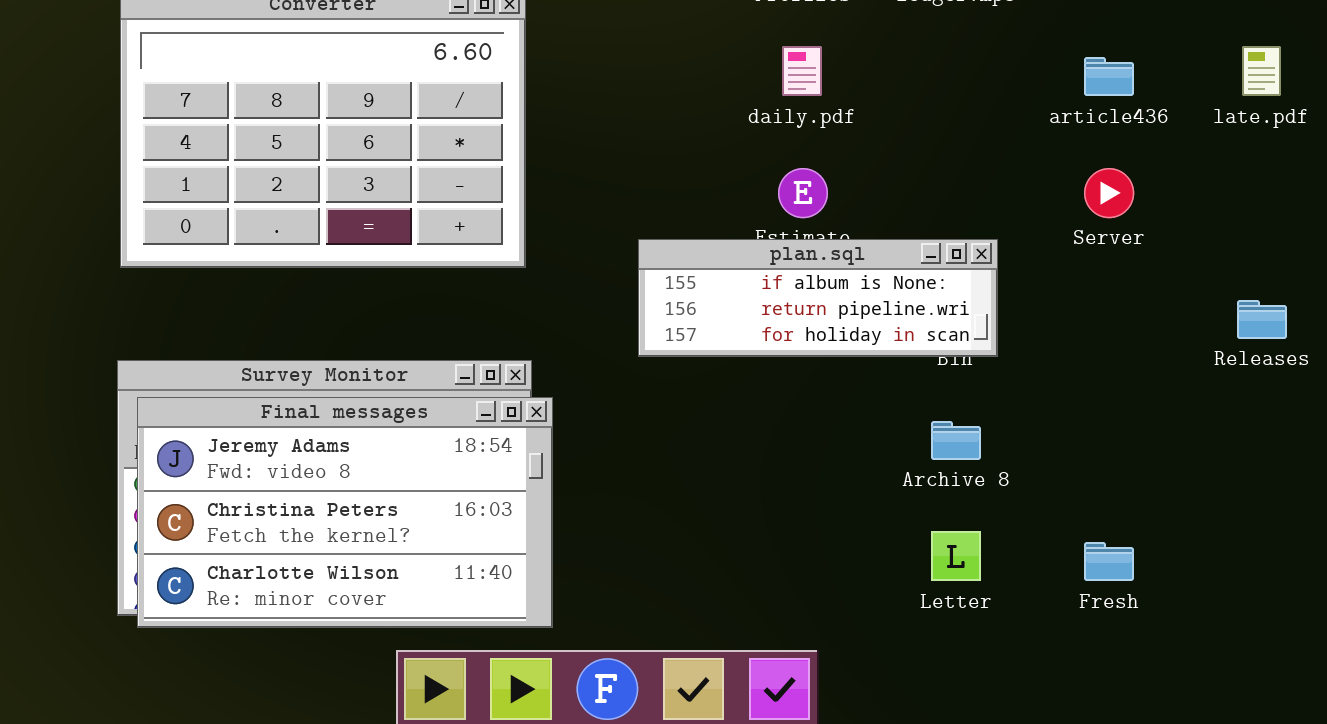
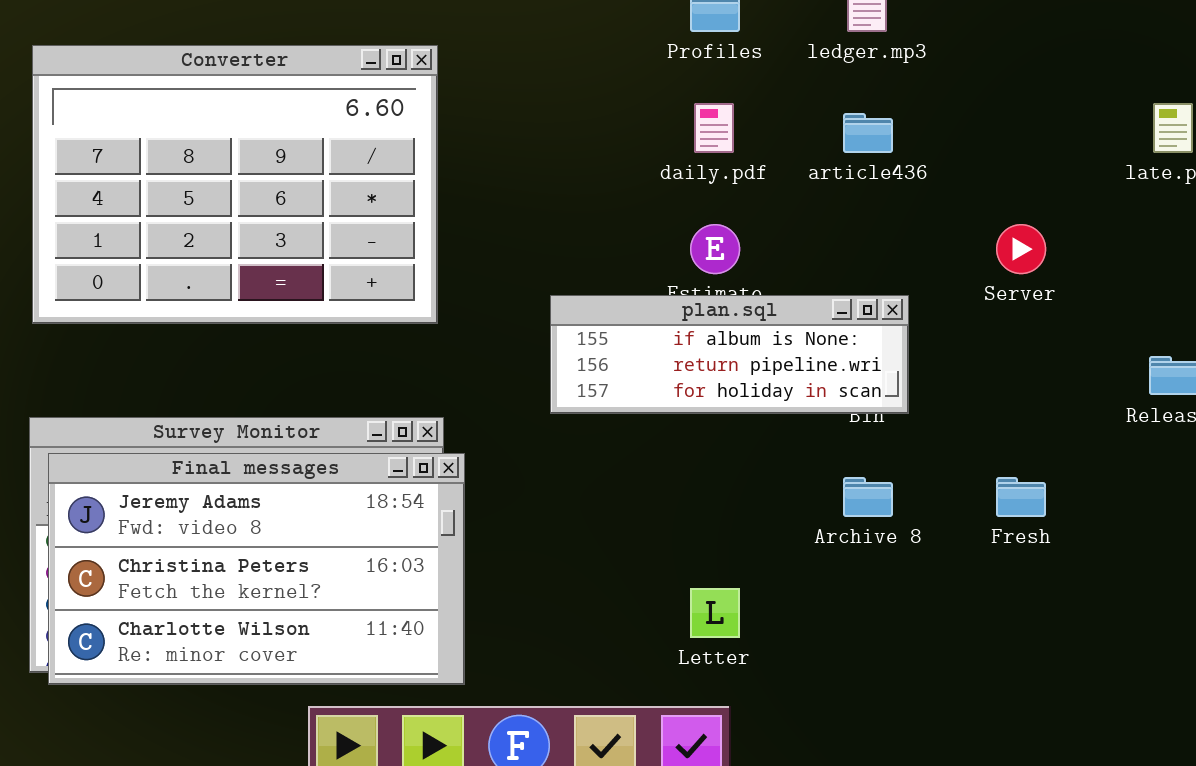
article436: [1084,57,1134,96] -> [843,113,893,153], moved
Letter: [931,531,981,581] -> [690,588,740,638], moved
Fresh: [1084,542,1134,581] -> [996,477,1046,517], moved

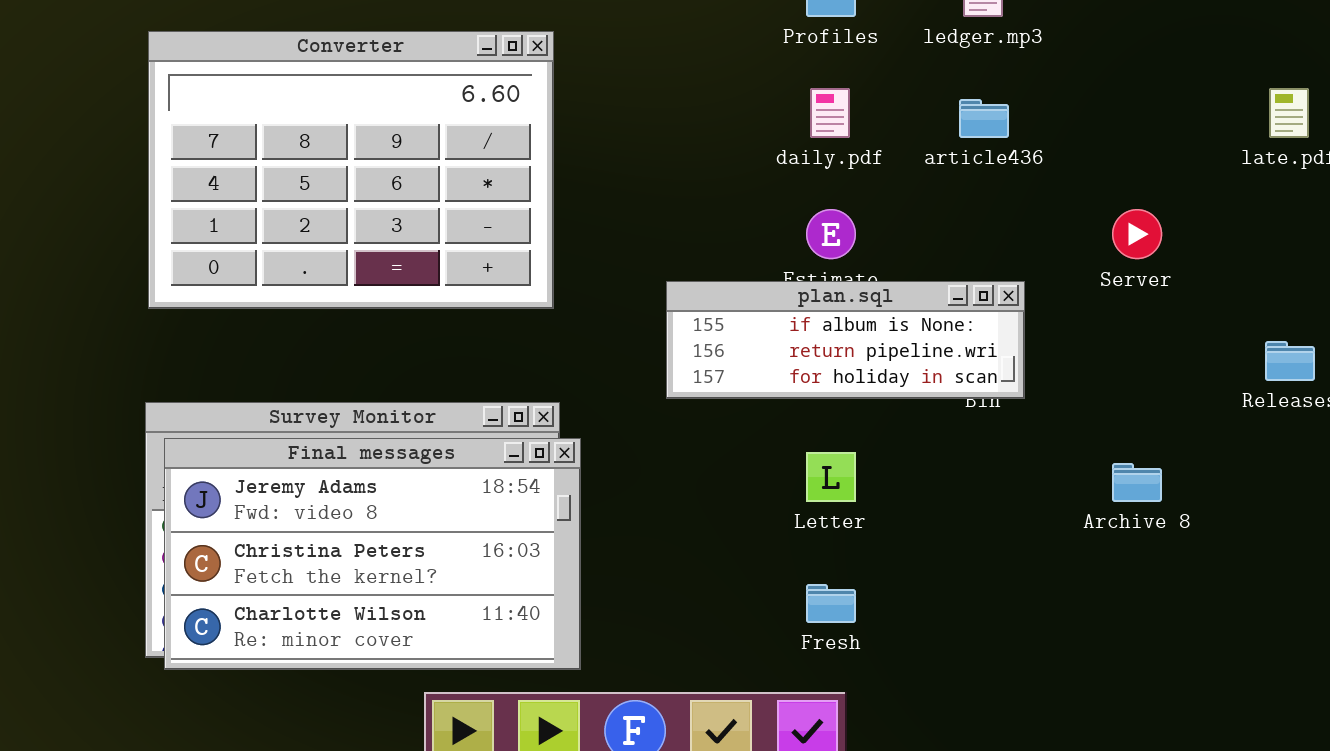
Archive 8: [843,477,893,517] -> [1112,463,1162,502], moved
Fresh: [996,477,1046,517] -> [806,584,856,623], moved
Letter: [690,588,740,638] -> [806,452,856,502], moved

